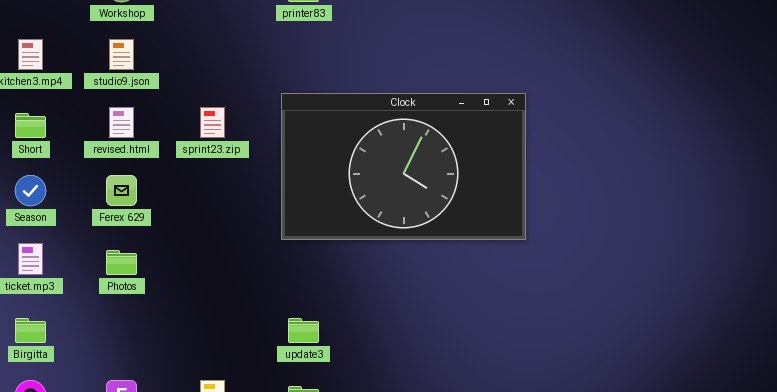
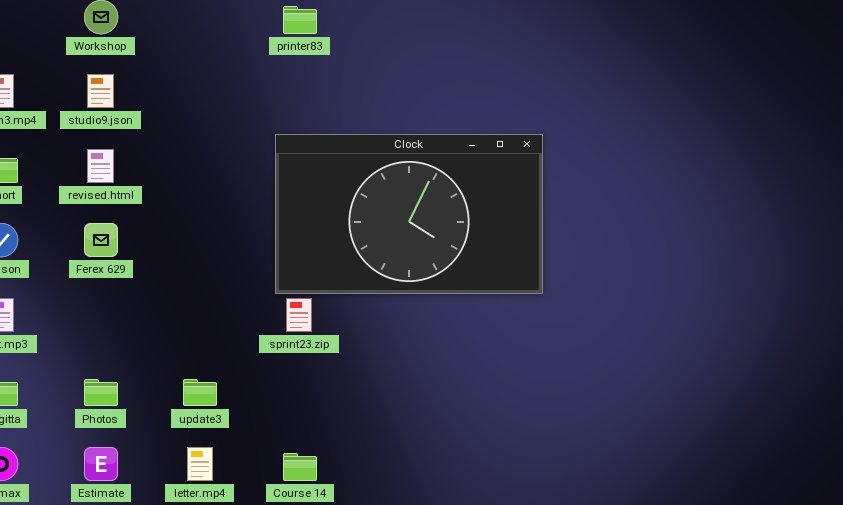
sprint23.zip: [200,107,225,138] -> [286,298,312,332], moved
Photos: [106,250,137,275] -> [84,379,118,406], moved
update3: [288,318,319,343] -> [183,379,217,406], moved

